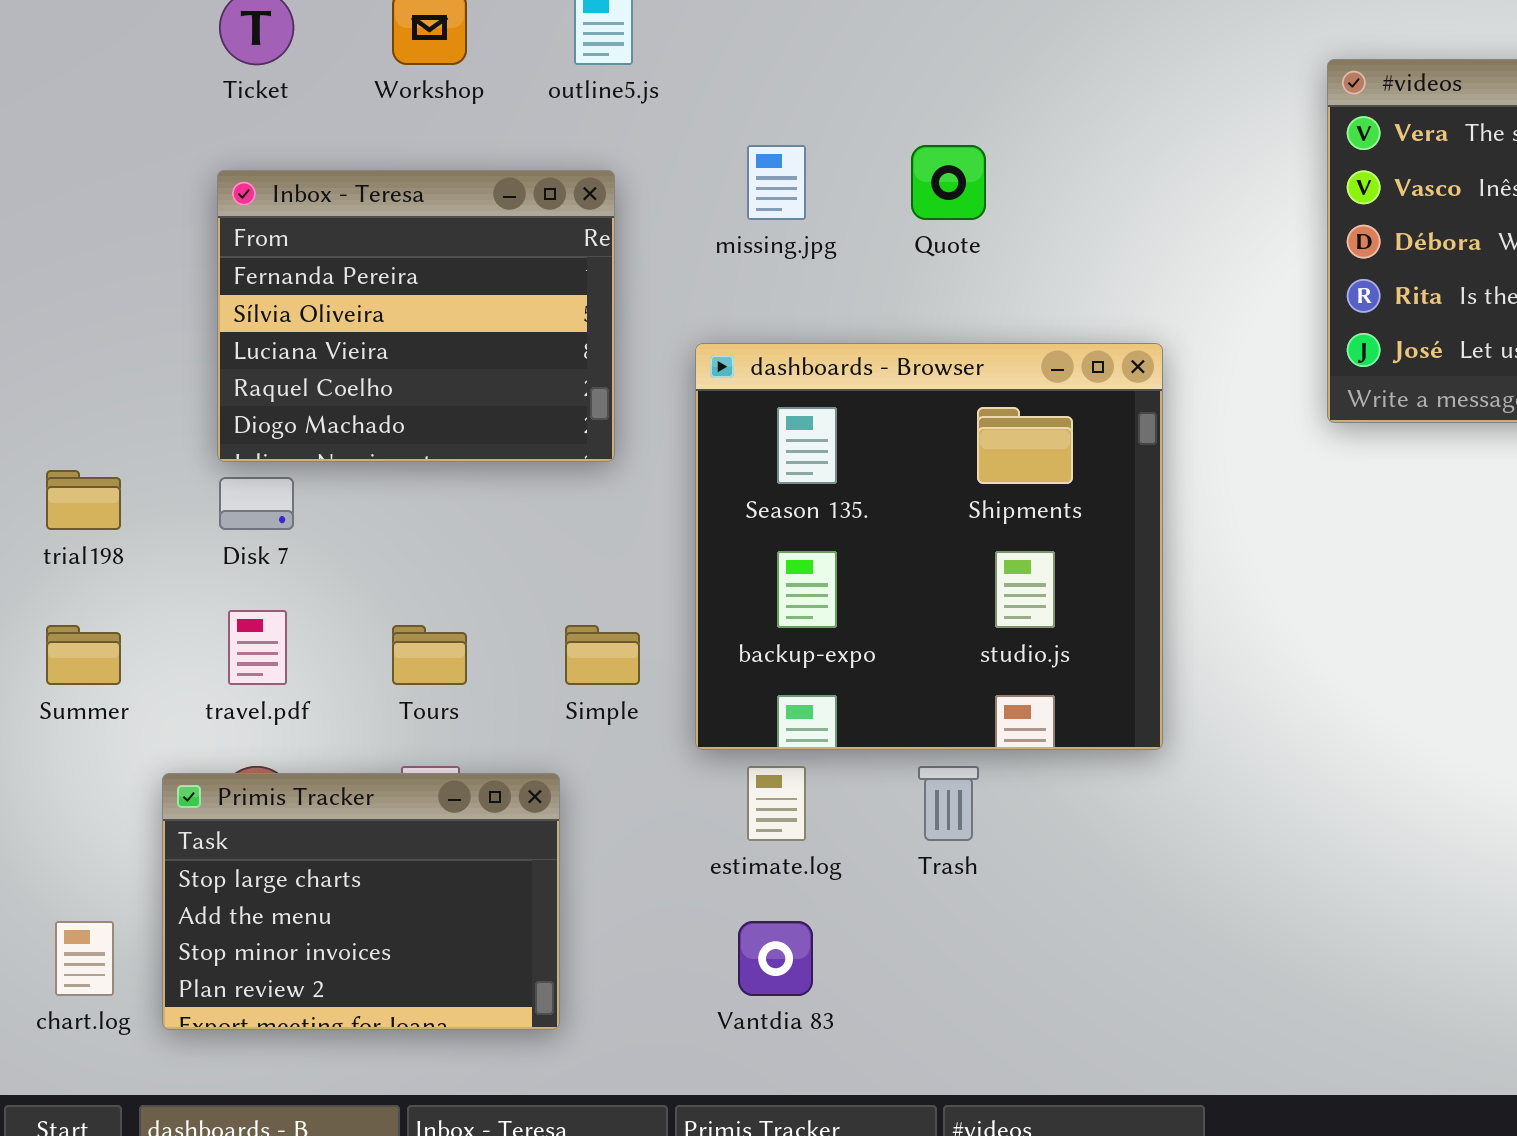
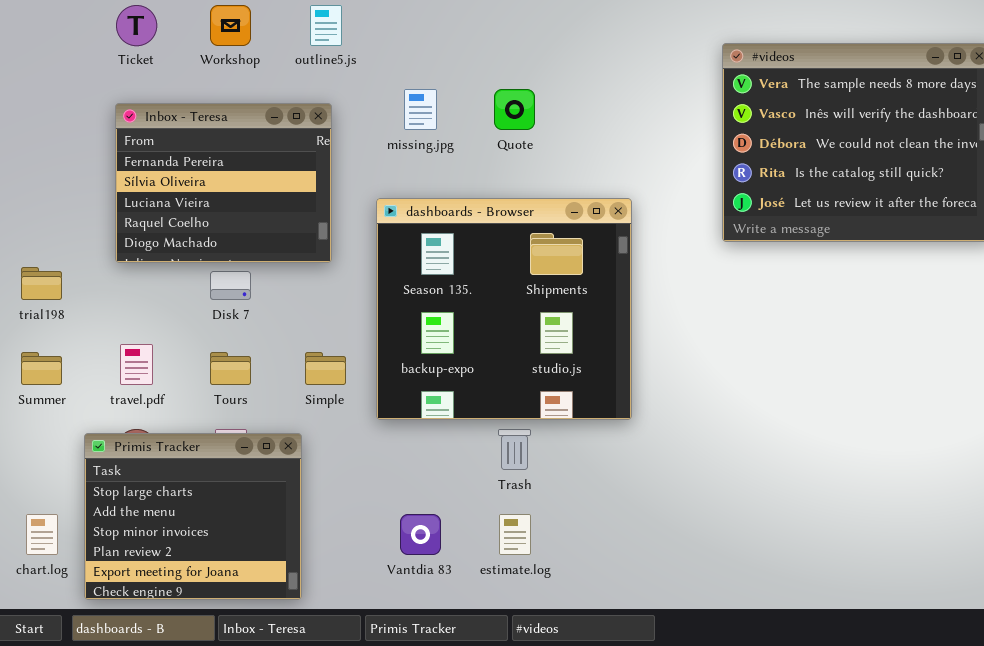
Disk 7: [219,477,294,530] -> [210,271,251,300], moved
estimate.log: [747,766,806,841] -> [499,514,531,555], moved
Primis Tracker: [162,773,560,1030] -> [84,433,302,600], resized

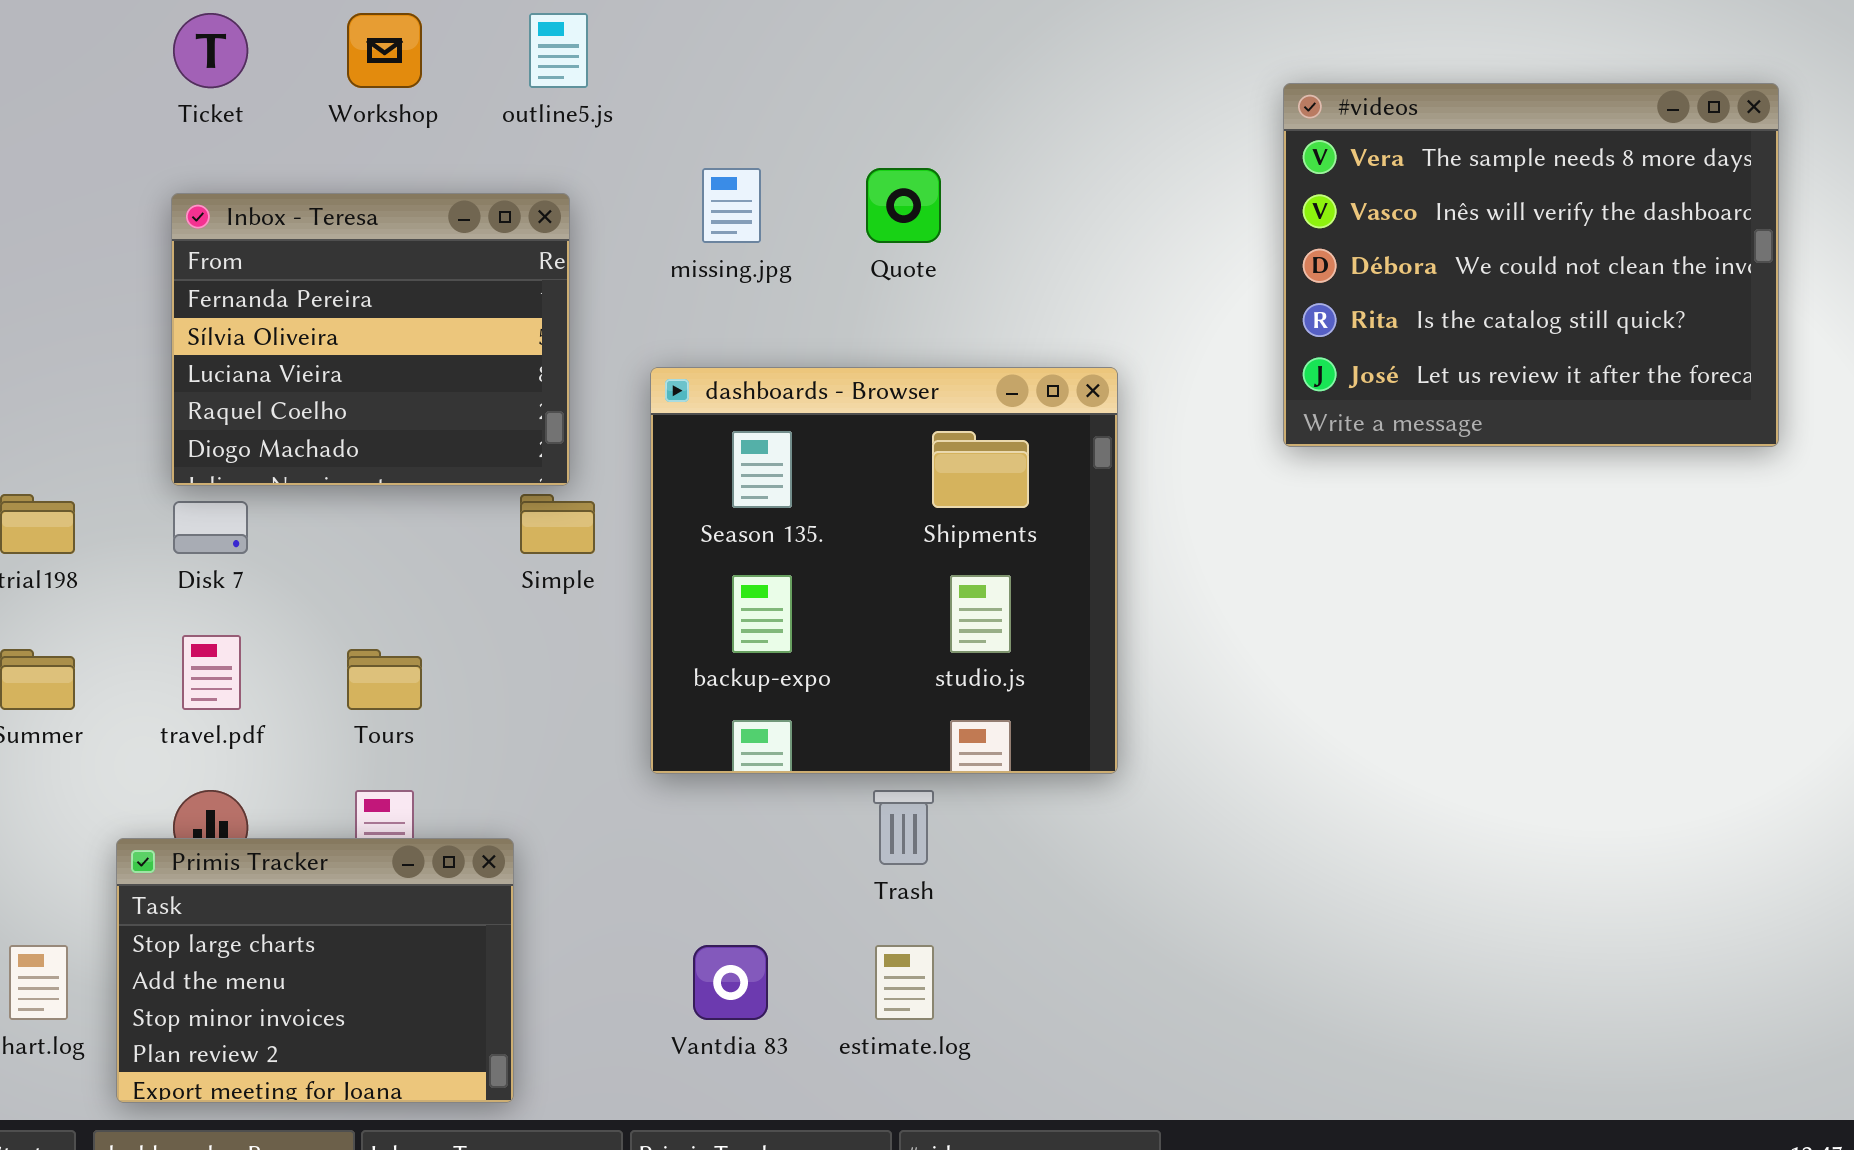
Disk 7: [210,271,251,300] -> [173,501,248,554], moved
Simple: [305,352,346,385] -> [520,494,595,554], moved
Primis Tracker: [84,433,302,600] -> [116,838,514,1103], resized

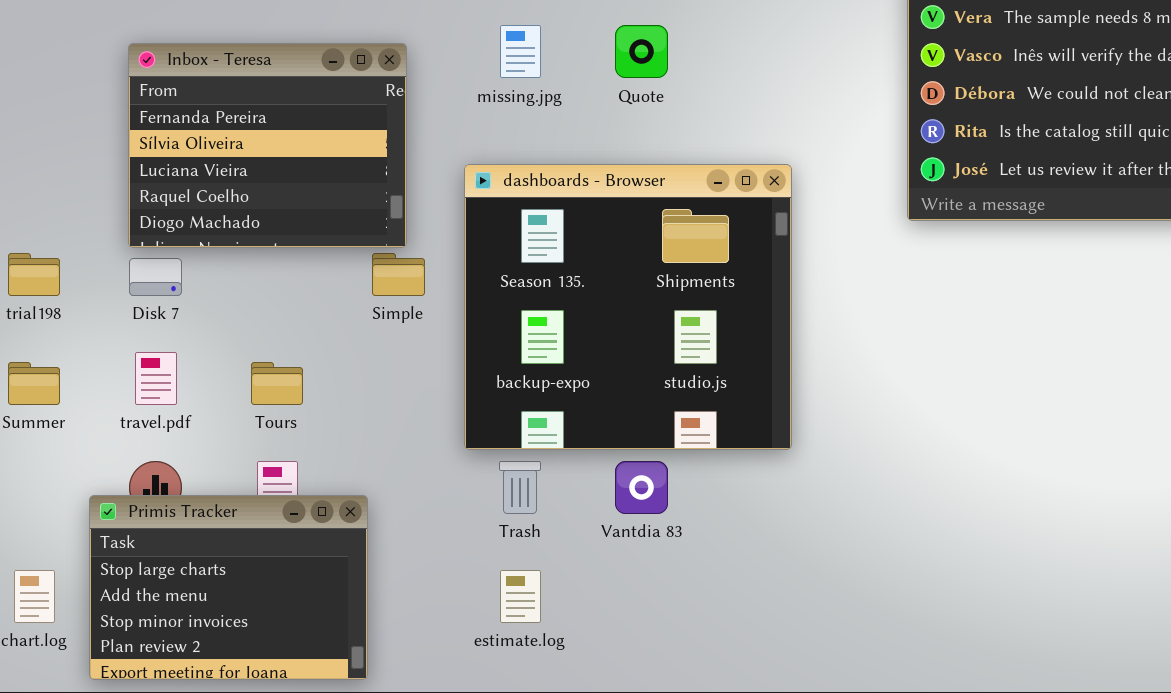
Trash: [873,790,934,865] -> [499,461,541,514], moved
Vantdia 83: [693,945,768,1020] -> [615,461,668,514], moved
estimate.log: [875,945,934,1020] -> [500,570,541,623], moved

